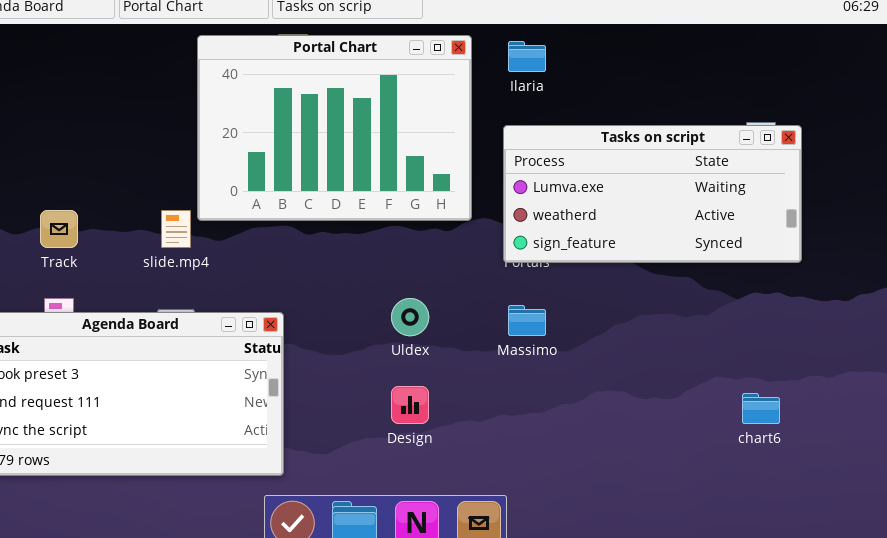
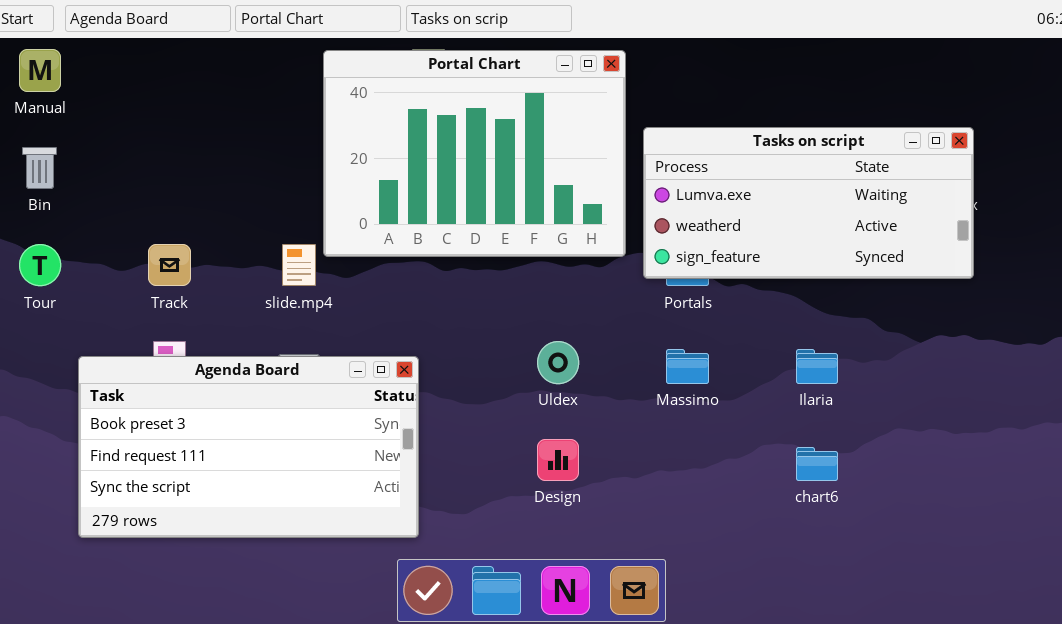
Ilaria: [508,41,546,72] -> [796,349,838,384], moved
Tasks on script: [503,125,802,263] -> [643,127,974,279], moved
chart6: [742,393,780,424] -> [796,447,838,481], moved

